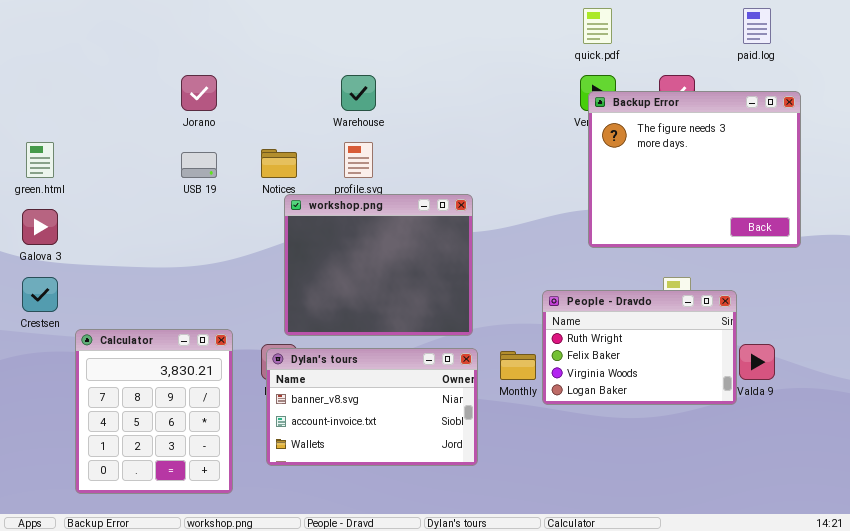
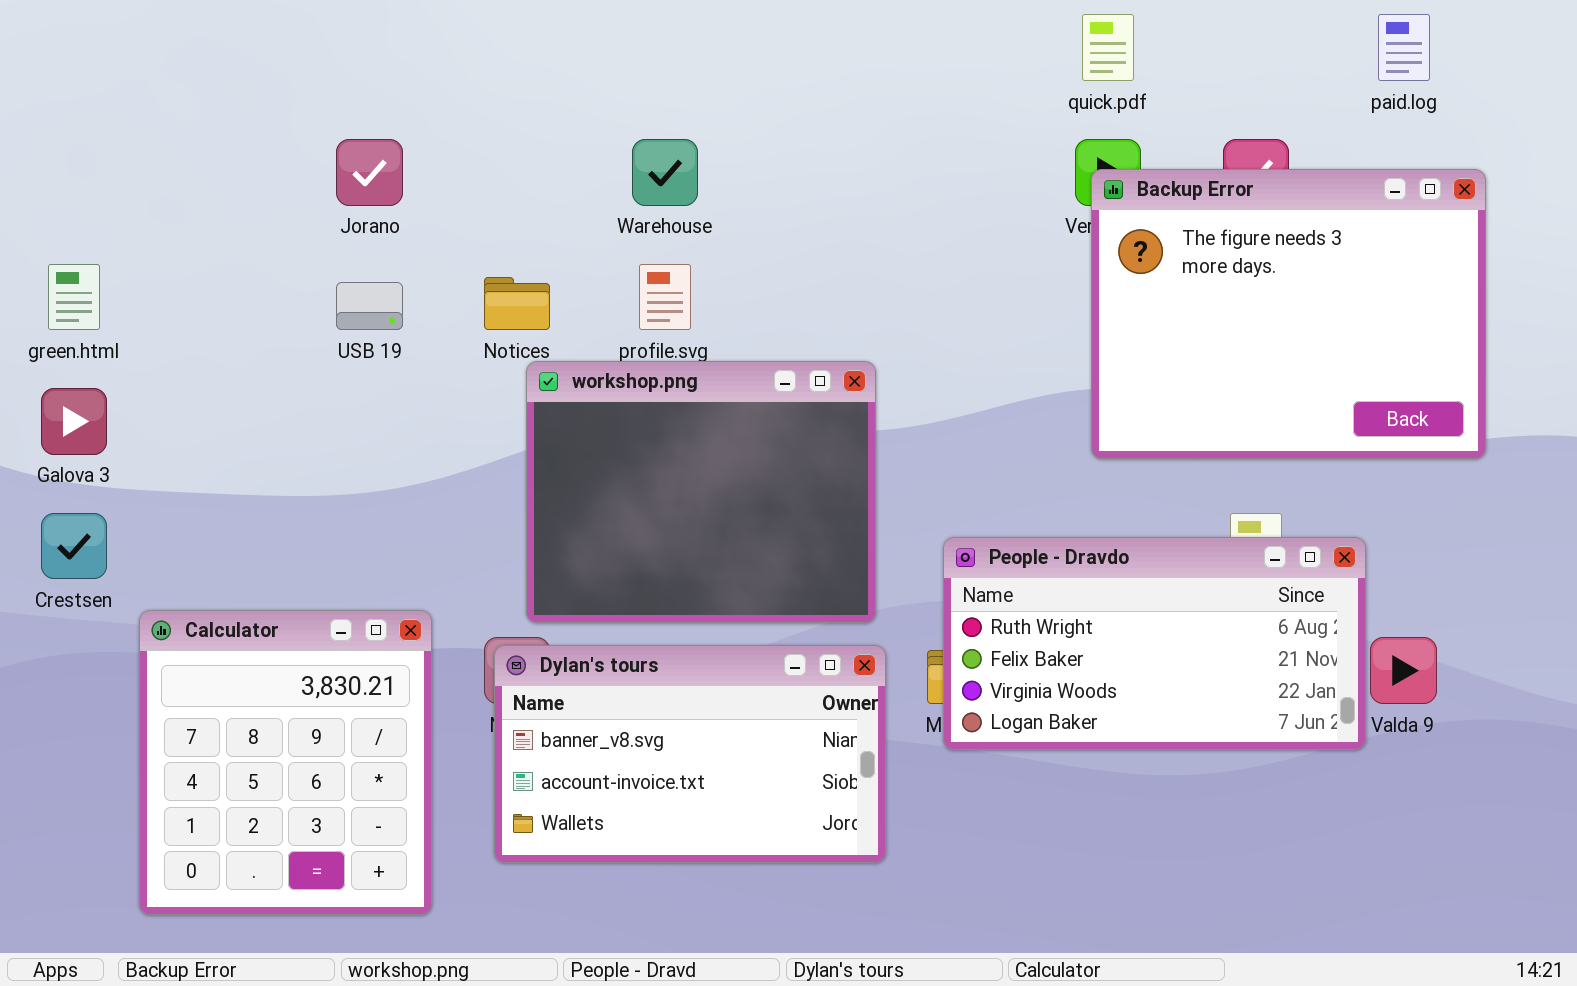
People - Dravdo: [542,290,737,405] -> [943,537,1366,750], resized

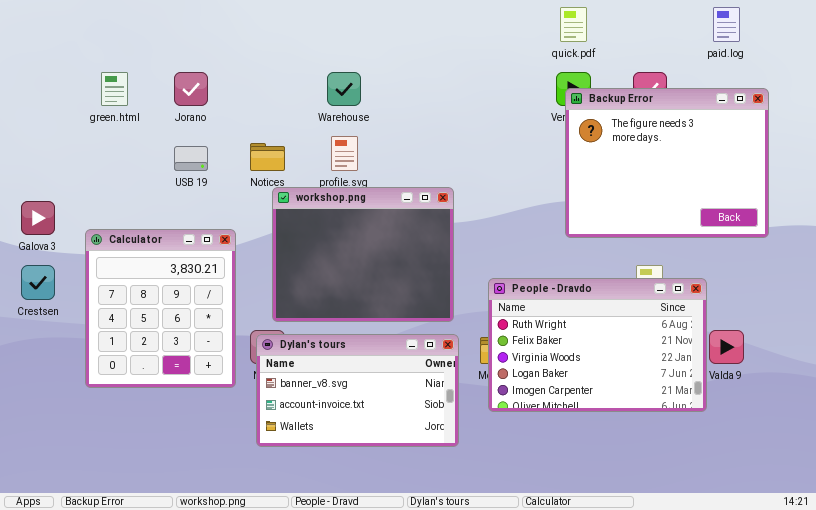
green.html: [48,264,100,330] -> [101,72,128,106], moved
People - Dravdo: [943,537,1366,750] -> [488,278,707,412], resized
Calculator: [139,610,432,915] -> [85,229,236,388], moved

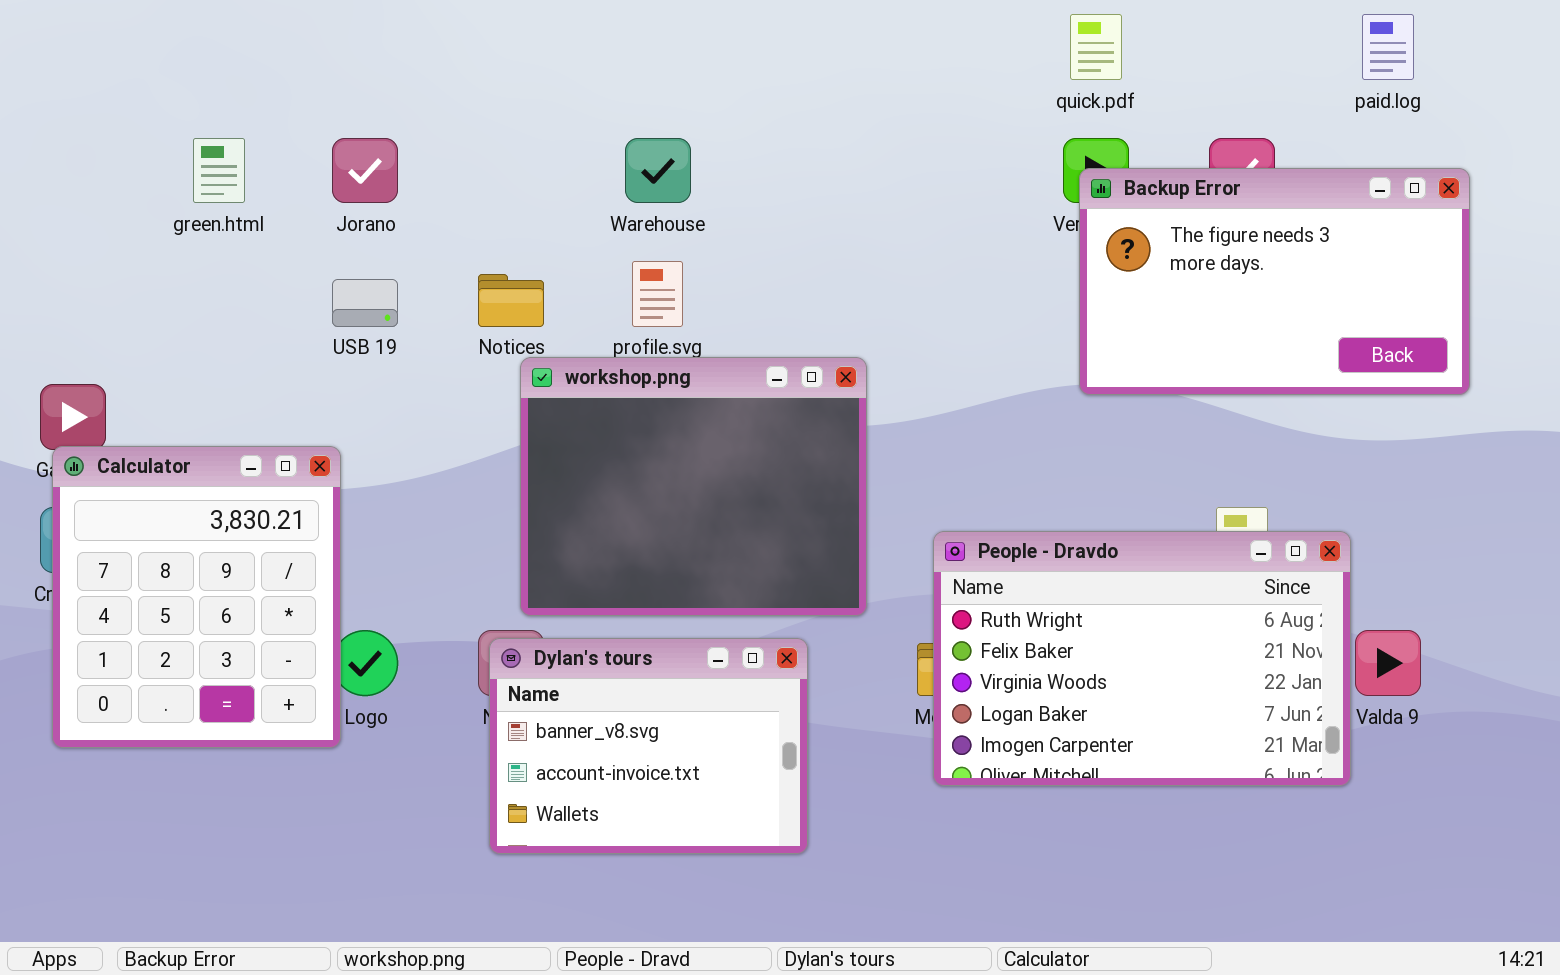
Backup Error: [565,88,769,238] -> [1079,168,1470,395], resized
Calculator: [85,229,236,388] -> [52,446,341,748], moved
Dylan's tours: [256,334,459,447] -> [489,638,808,854], resized

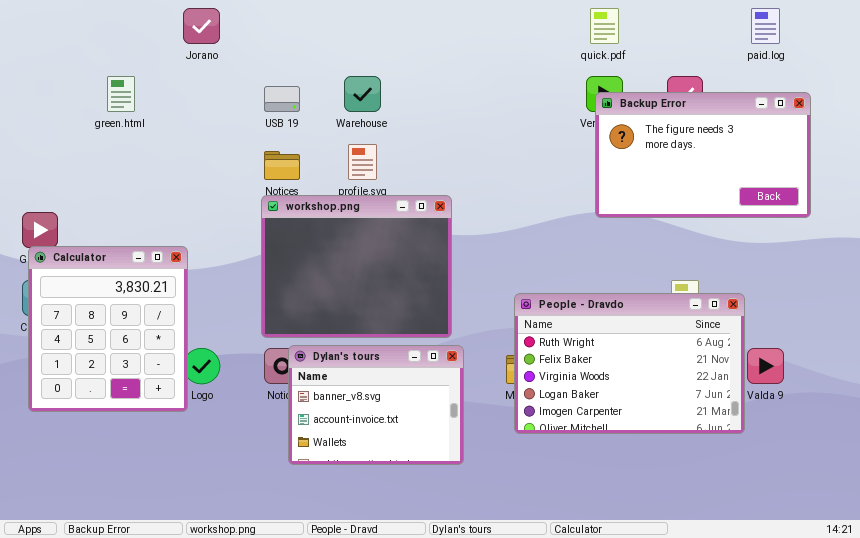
Jorano: [332,138,398,203] -> [183,8,220,44], moved
USB 19: [332,279,398,327] -> [264,86,300,112], moved
workshop.png: [520,357,867,616] -> [261,195,452,338], moved
Dylan's tours: [489,638,808,854] -> [288,345,464,465], moved

